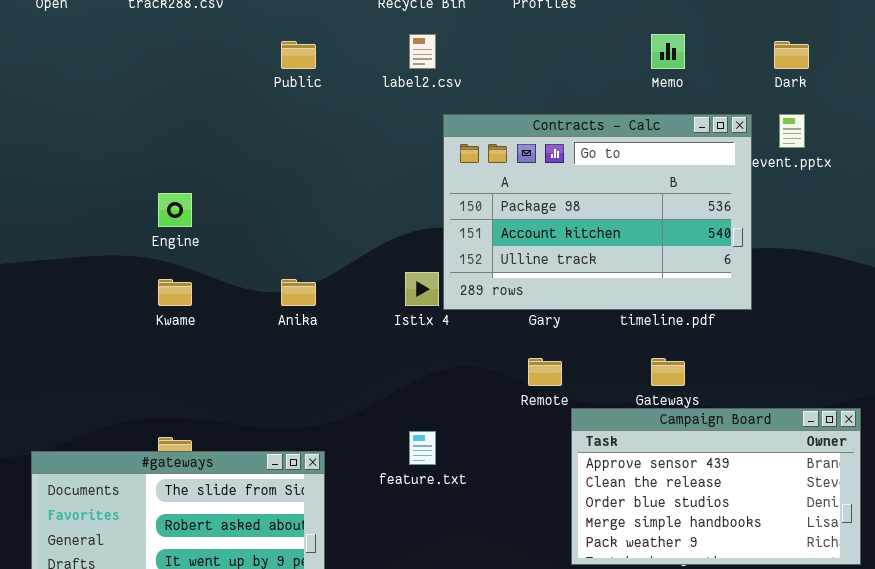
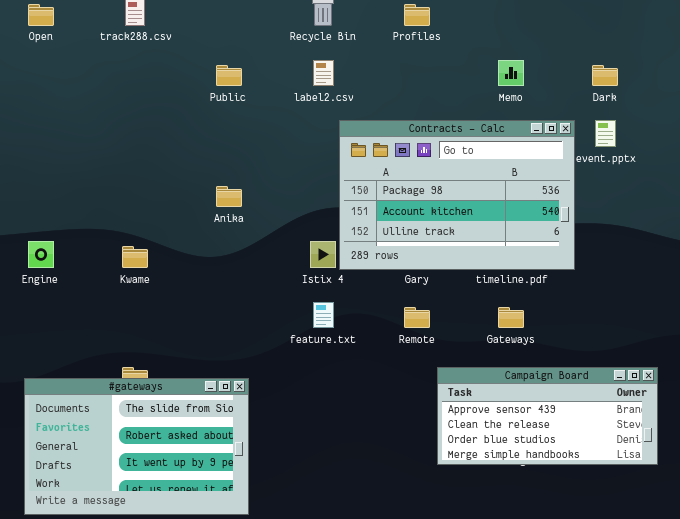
Engine: [158,193,192,227] -> [28,241,54,268], moved
Anika: [281,279,316,306] -> [216,186,242,207], moved
Campaign Board: [571,408,861,565] -> [437,367,658,465], resized
feature.txt: [409,431,436,465] -> [313,302,334,328], moved

